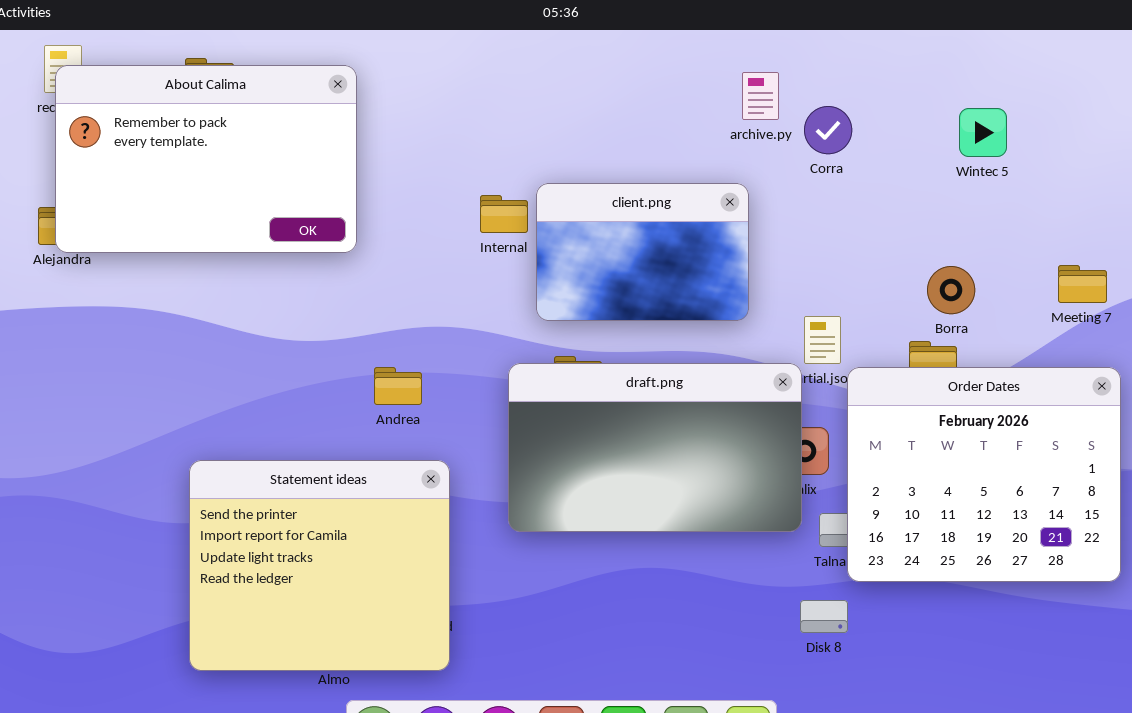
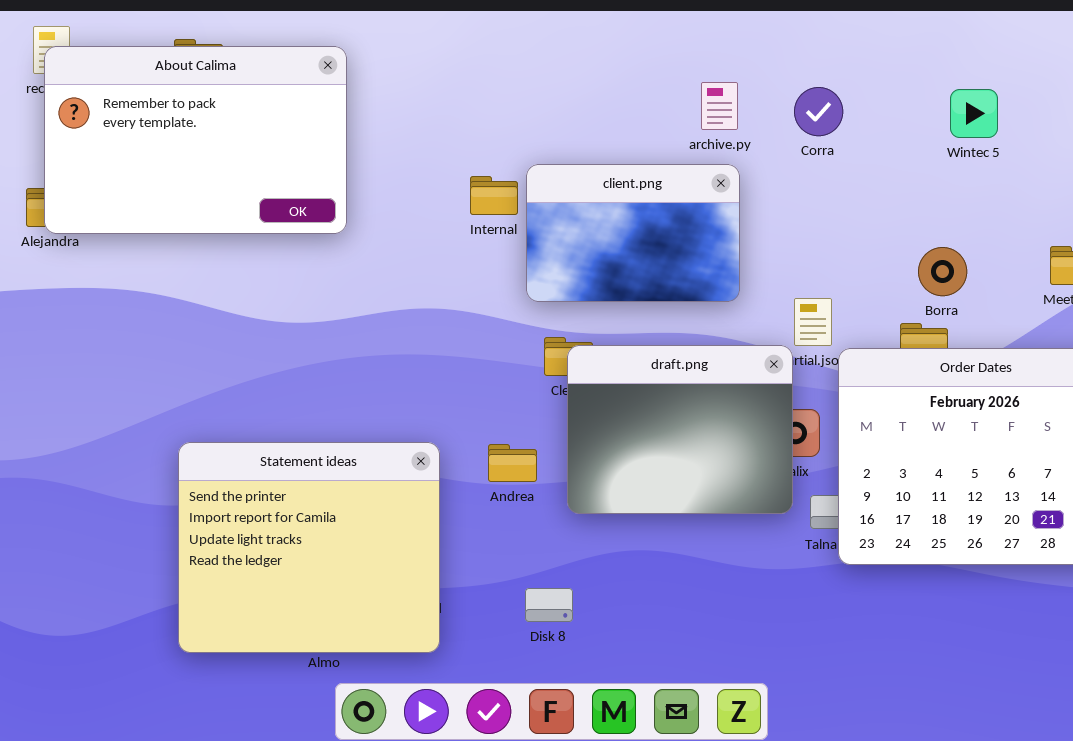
archive.py: [742,72,779,120] -> [701,82,738,130], moved
draft.png: [508,363,802,532] -> [567,345,793,514], resized
Andrea: [374,367,422,405] -> [488,444,537,482], moved
Disk 8: [800,600,848,633] -> [525,588,573,622], moved

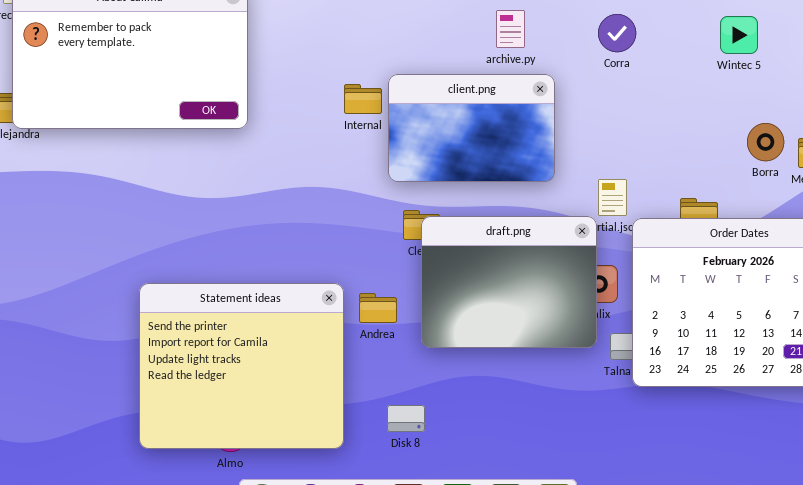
archive.py: [701,82,738,130] -> [496,10,525,48], moved
Borra: [918,247,967,296] -> [747,123,784,161], moved
Statement ideas: [178,442,440,653] -> [139,283,344,449], moved

